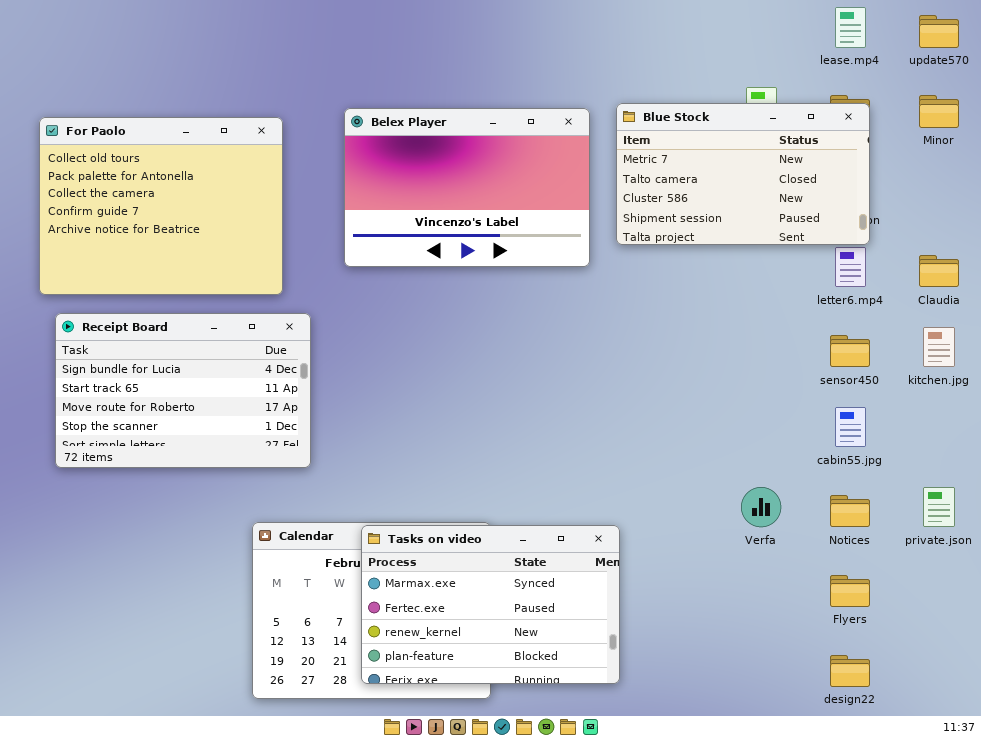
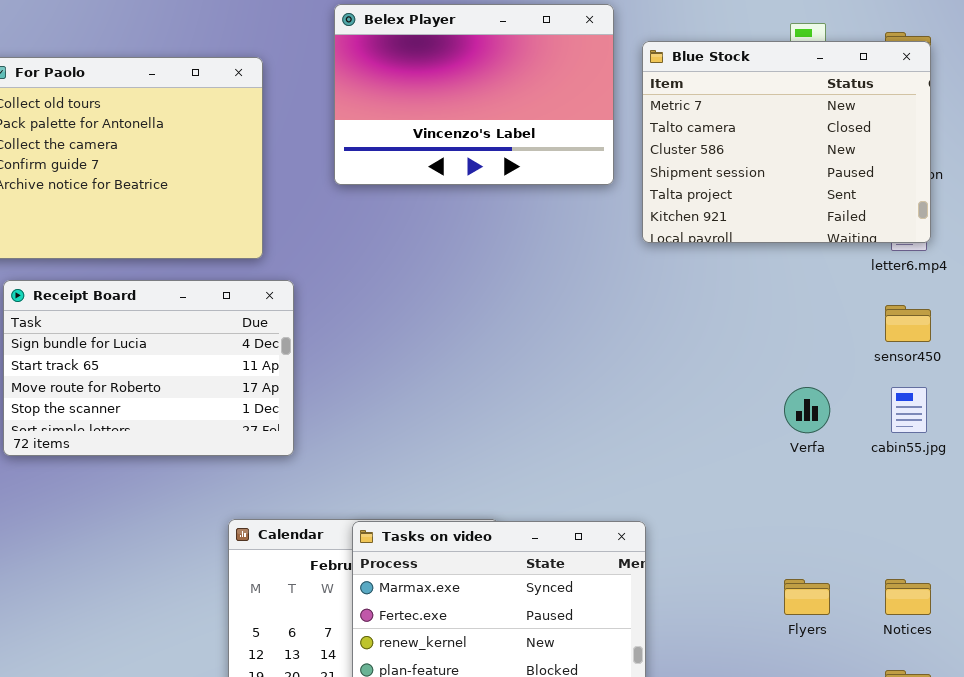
Blue Stock: [616,103,870,245] -> [642,41,931,243], resized
Belex Player: [344,108,590,267] -> [334,4,614,185], moved
Verfa: [741,487,781,527] -> [784,387,830,433], moved
Notices: [830,495,870,527] -> [885,579,931,615], moved
Flyers: [830,575,870,607] -> [784,579,830,615], moved

